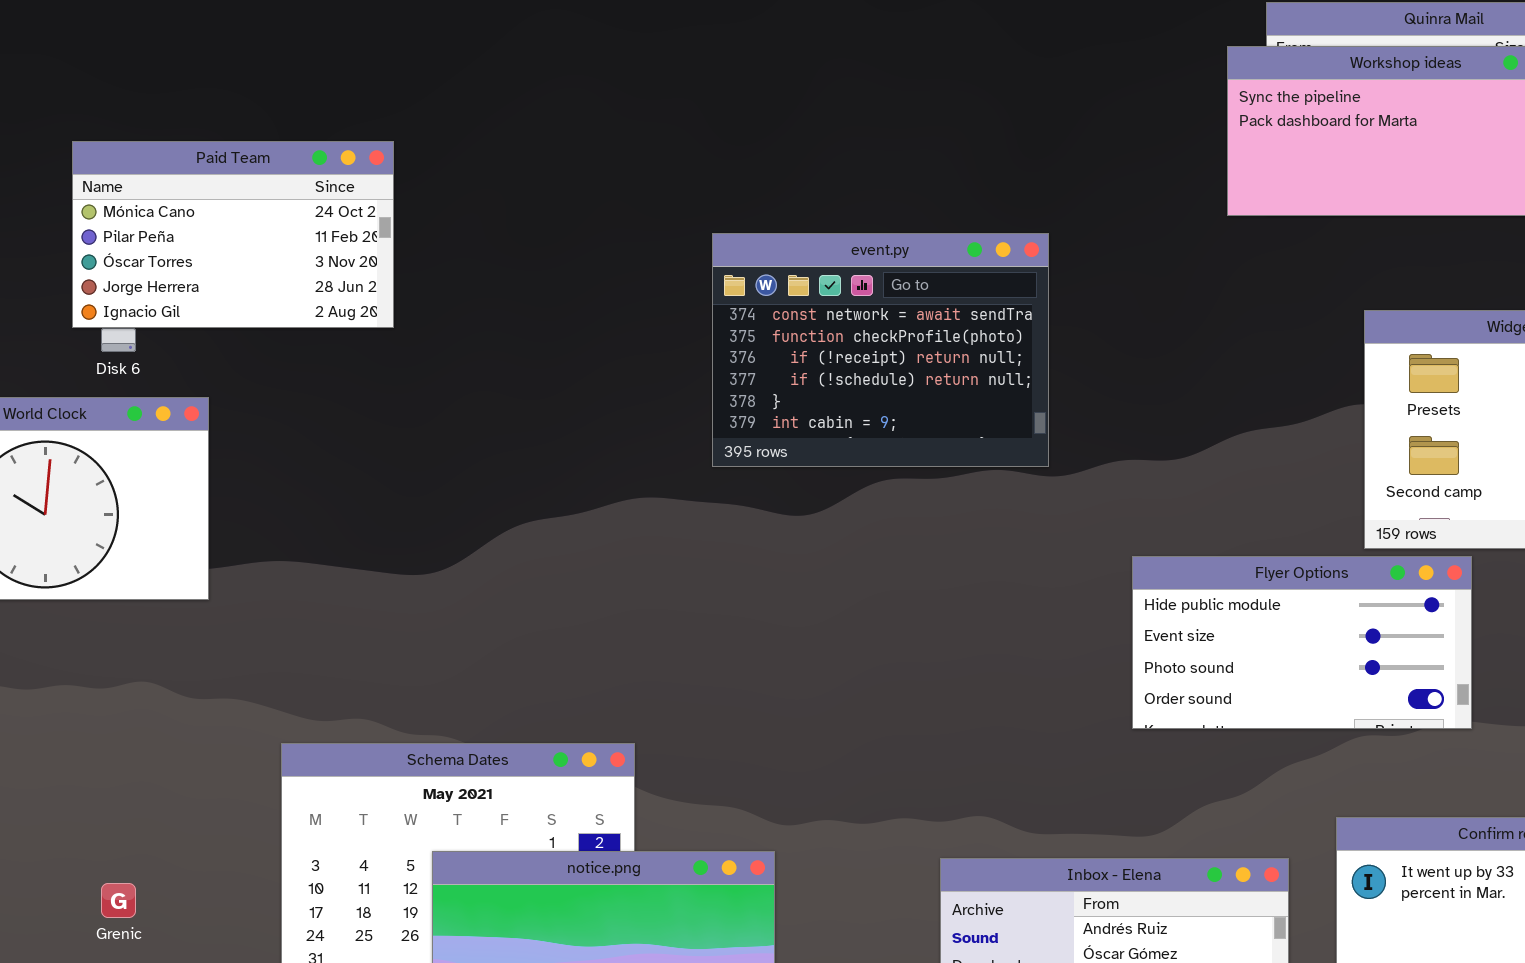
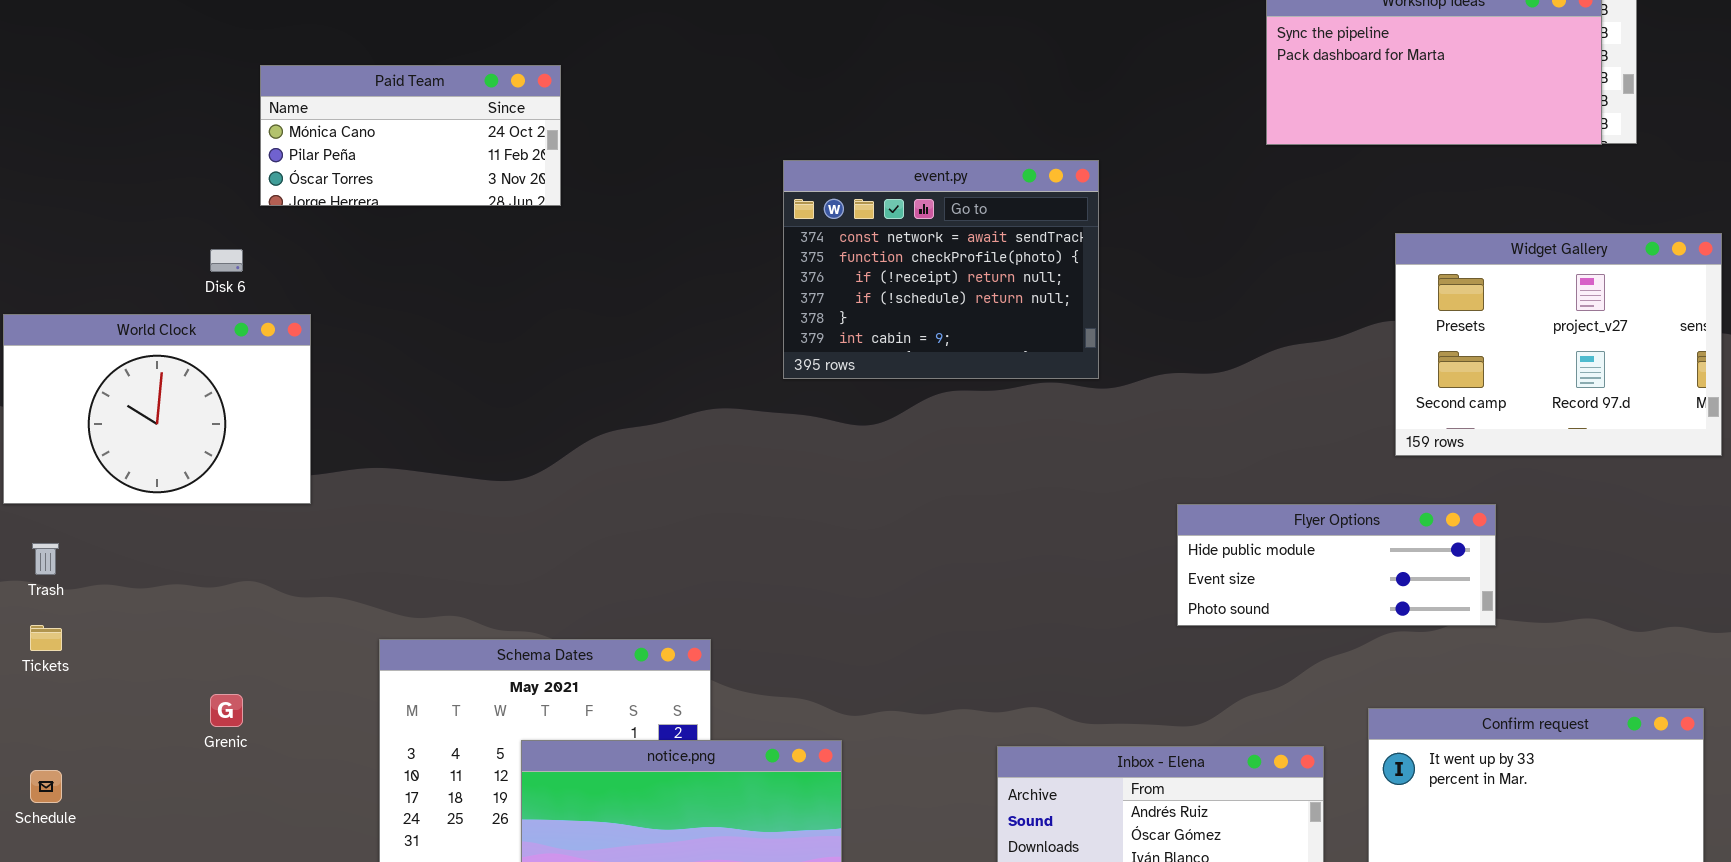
Paid Team: [72,141,394,328] -> [260,65,561,206], moved, resized
Flyer Options: [1132,556,1472,729] -> [1177,504,1496,626], resized
Grenic: [101,883,136,918] -> [210,694,243,727], moved

